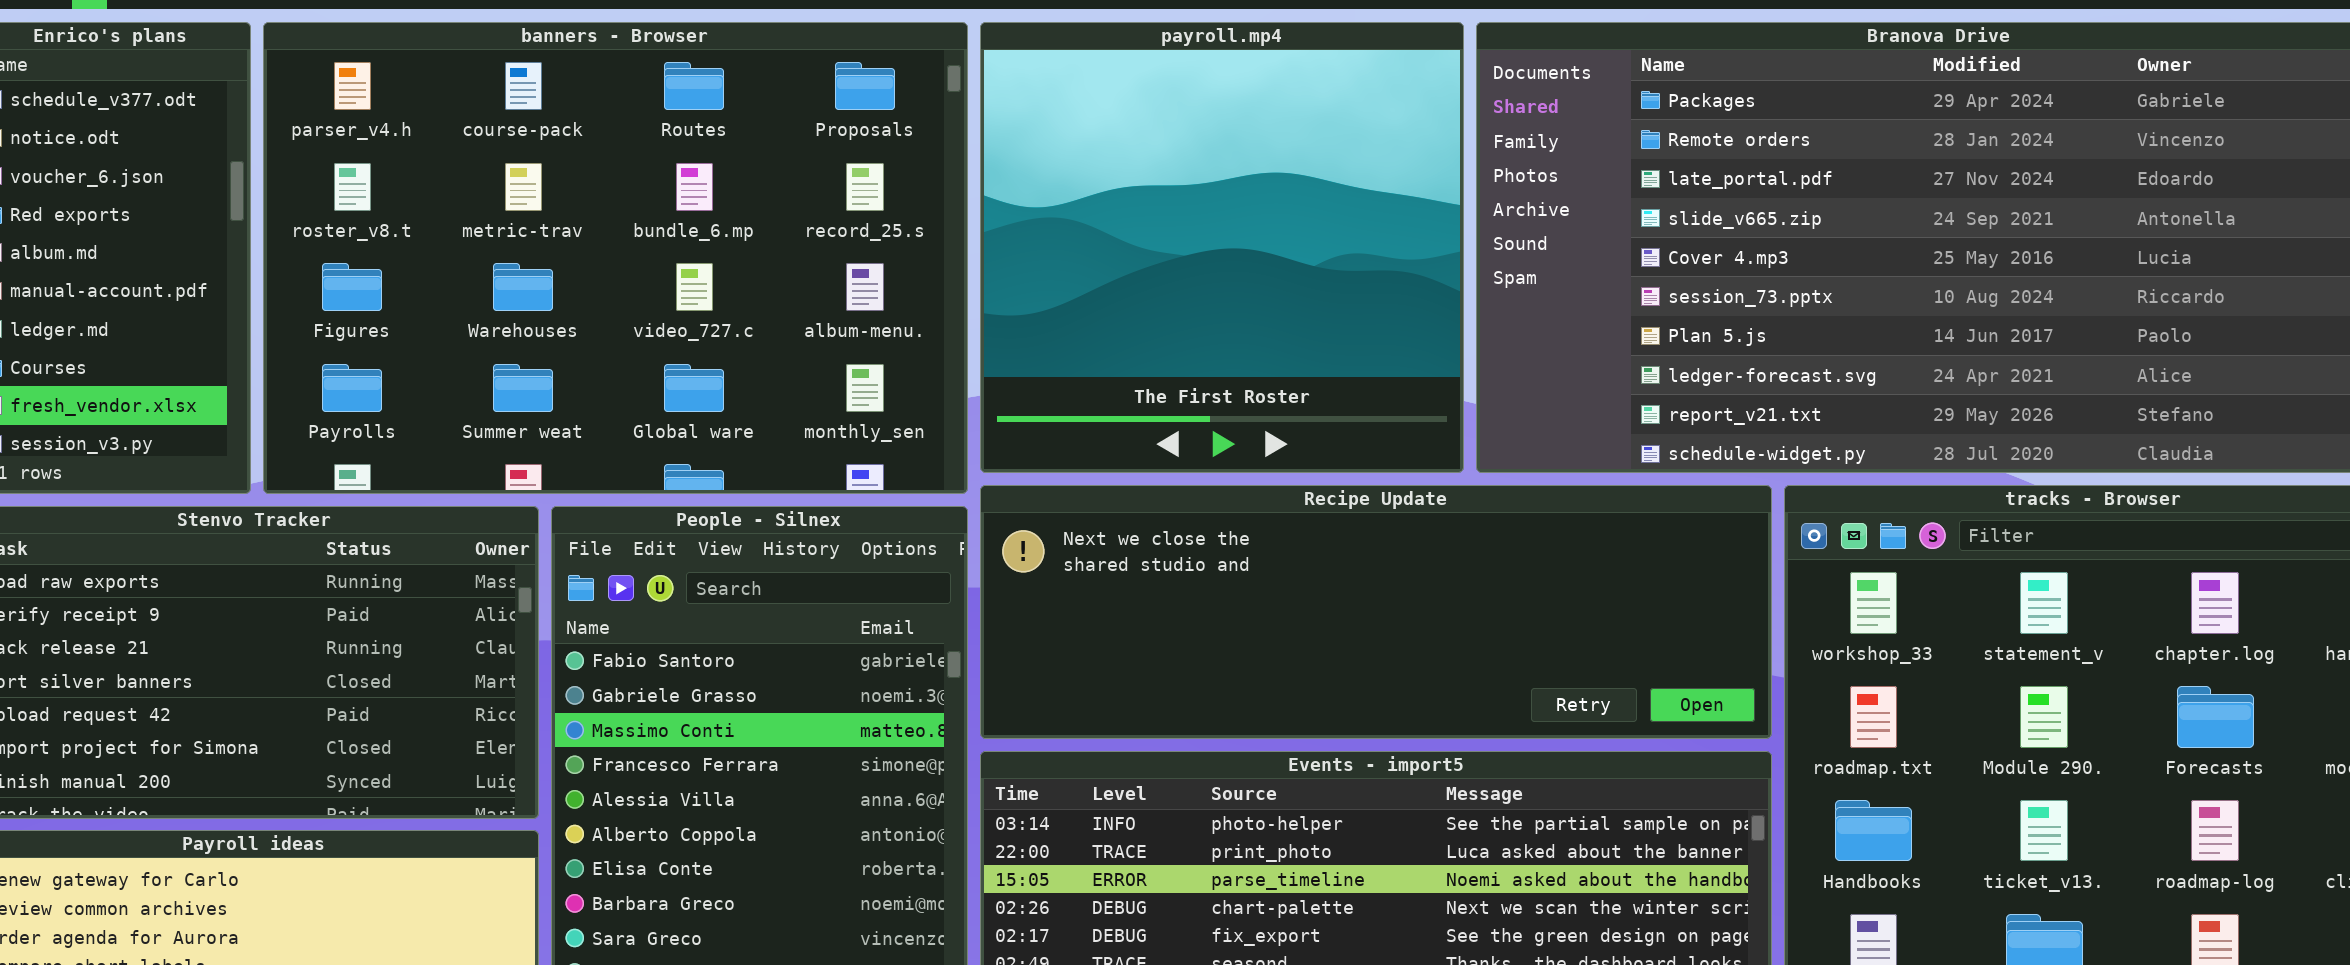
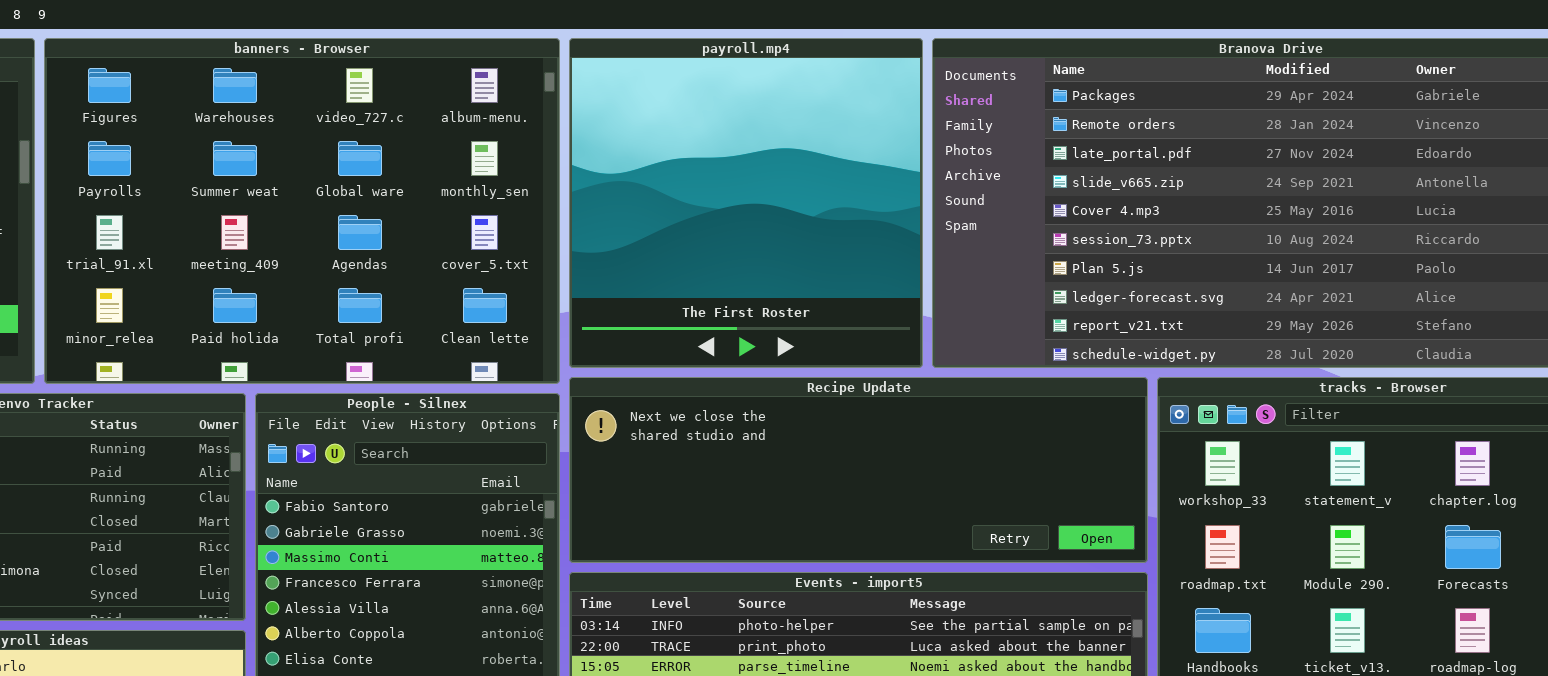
banners - Browser: [263,22,968,494] -> [44,38,560,384], scrolled down 2 rows

